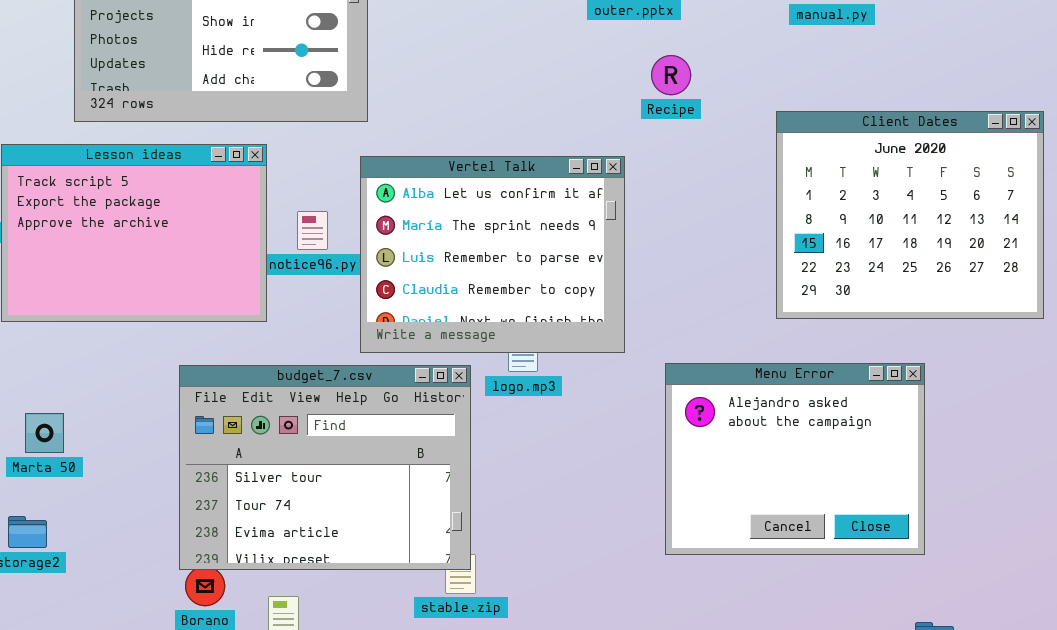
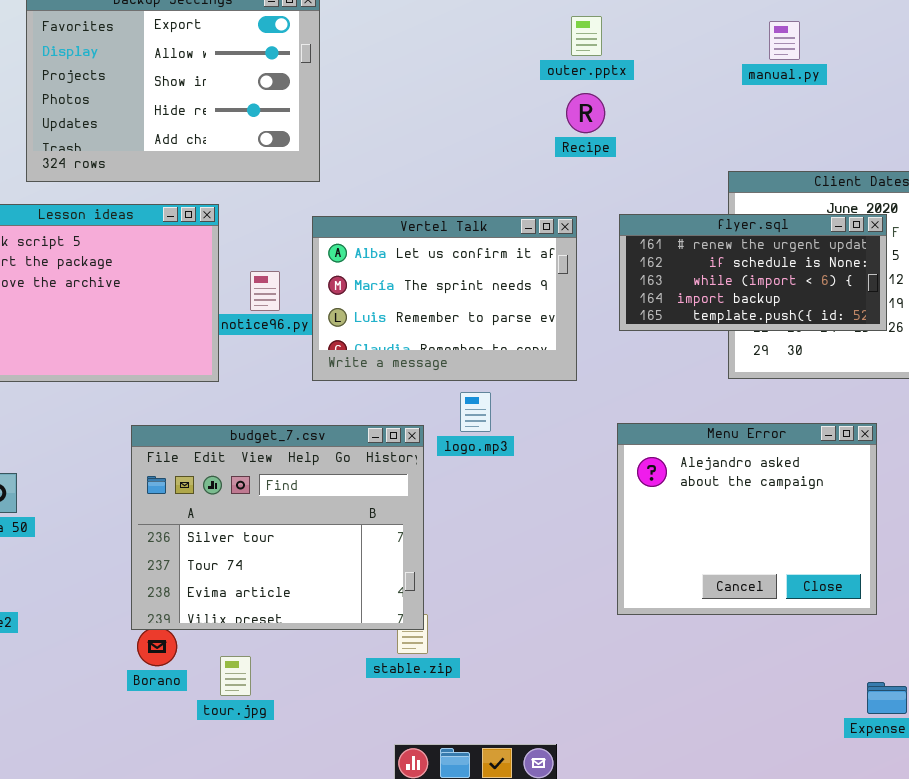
Recipe: [651,55,691,95] -> [566,93,605,133], moved
flyer.sql: none -> [619,214,887,331], opened
Vertel Talk: [360,156,625,353] -> [312,216,577,381], resized

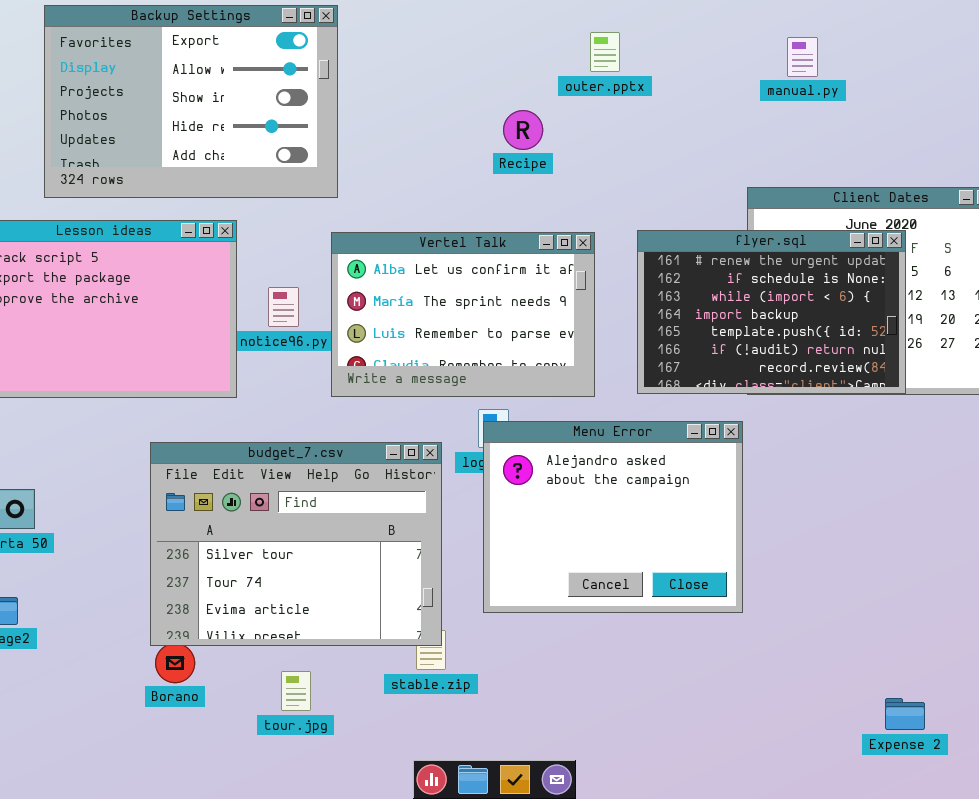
Recipe: [566,93,605,133] -> [503,110,543,150], moved
flyer.sql: [619,214,887,331] -> [637,230,906,394], resized
Menu Error: [617,423,877,615] -> [483,421,743,613], moved
tour.jpg: [220,656,251,696] -> [281,671,311,711], moved

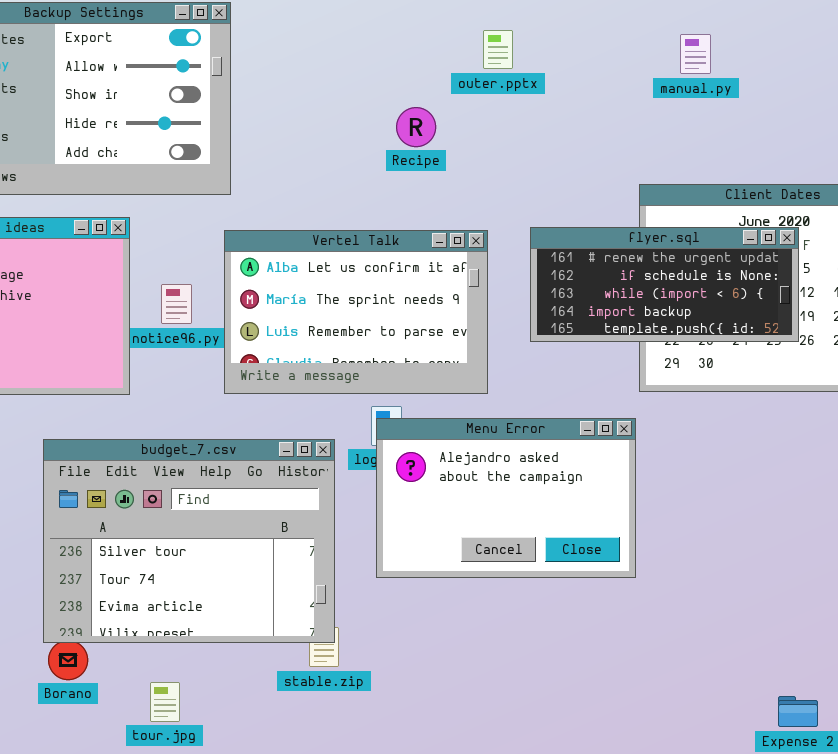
flyer.sql: [637,230,906,394] -> [530,227,799,342], resized
Menu Error: [483,421,743,613] -> [376,418,636,578], resized
tour.jpg: [281,671,311,711] -> [150,682,180,722], moved

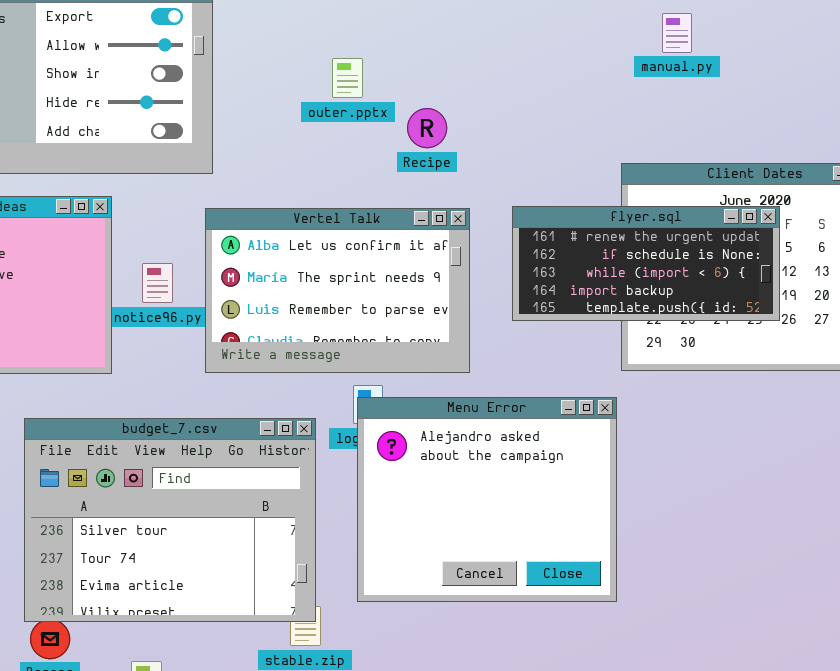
outer.pptx: [483,30,513,69] -> [332,58,363,98], moved
Recipe: [396,107,436,147] -> [407,108,447,148], moved
Menu Error: [376,418,636,578] -> [357,397,617,602], resized

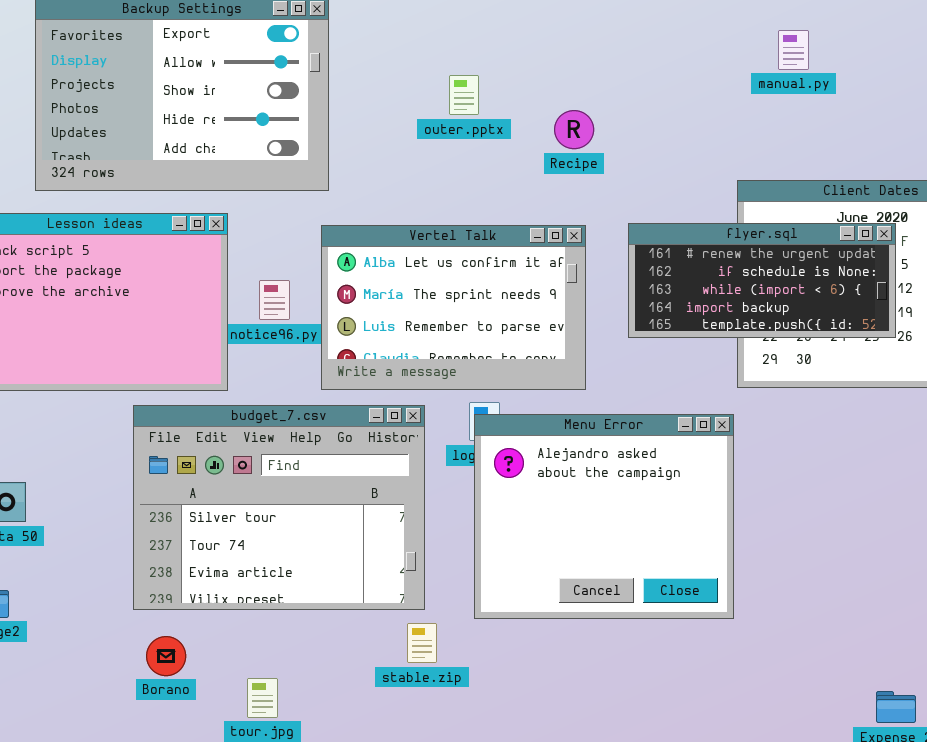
Recipe: [407,108,447,148] -> [554,110,594,149], moved
budget_7.csv: [24,418,316,622] -> [133,405,425,610], moved

